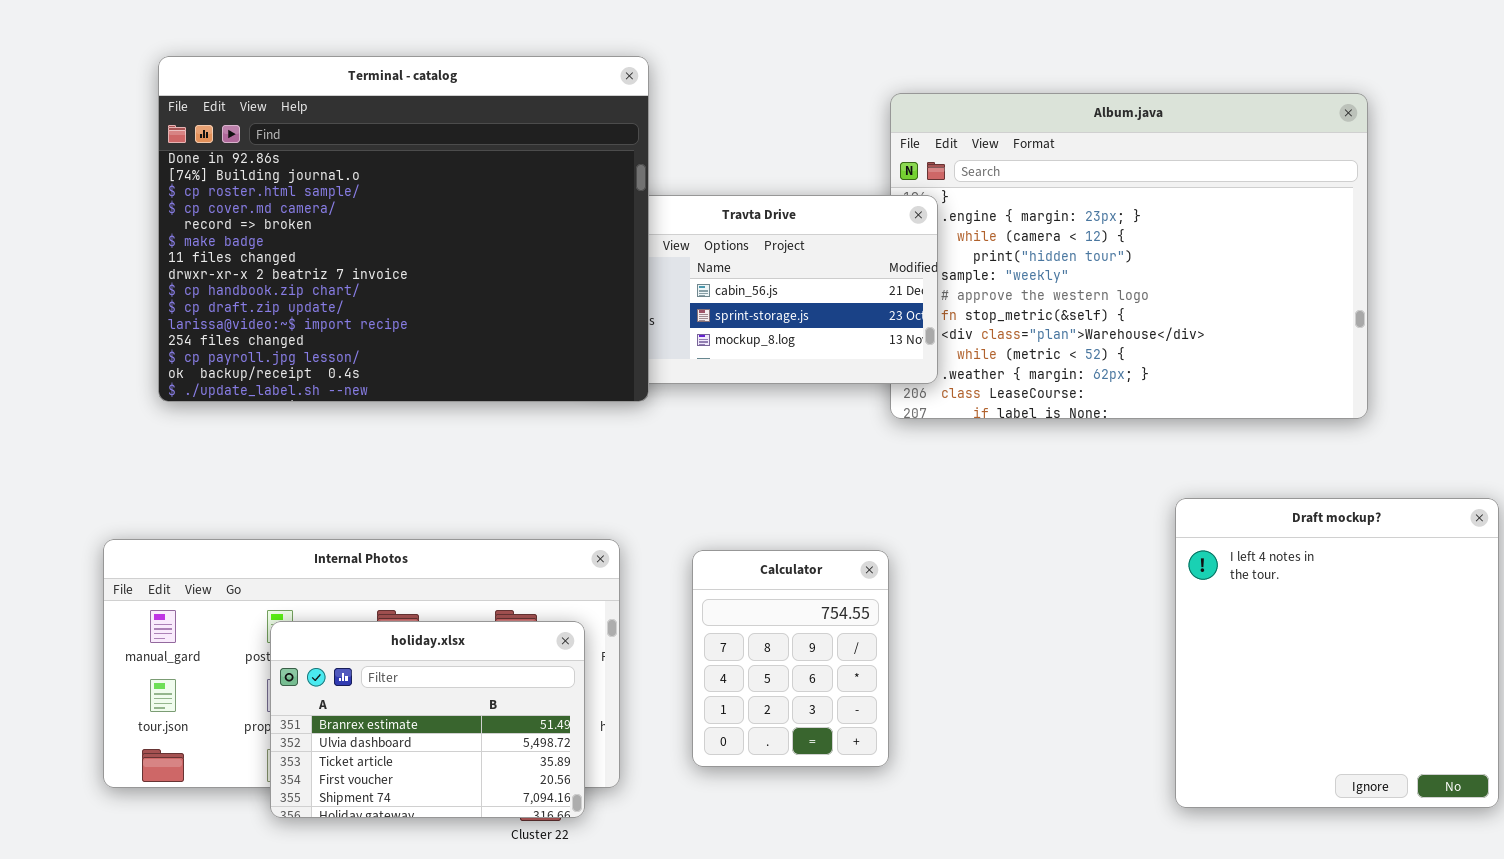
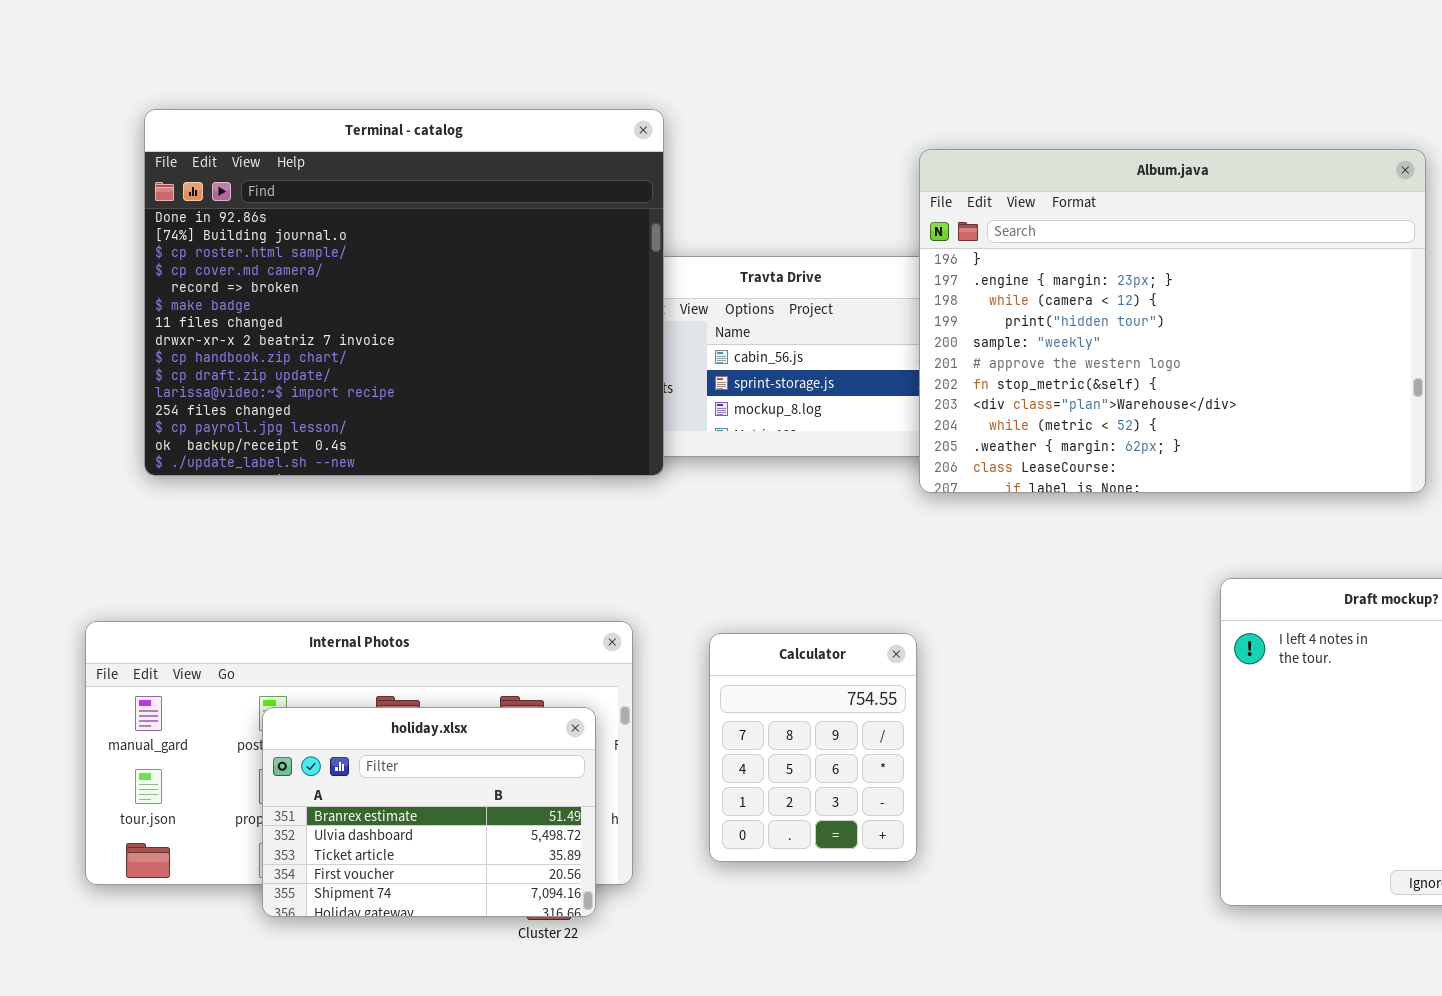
Album.java: [890,93,1368,419] -> [919,149,1426,493], raised

